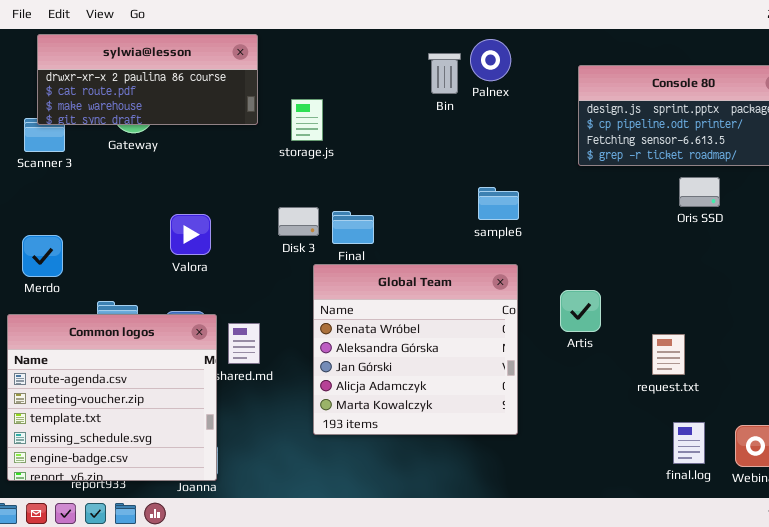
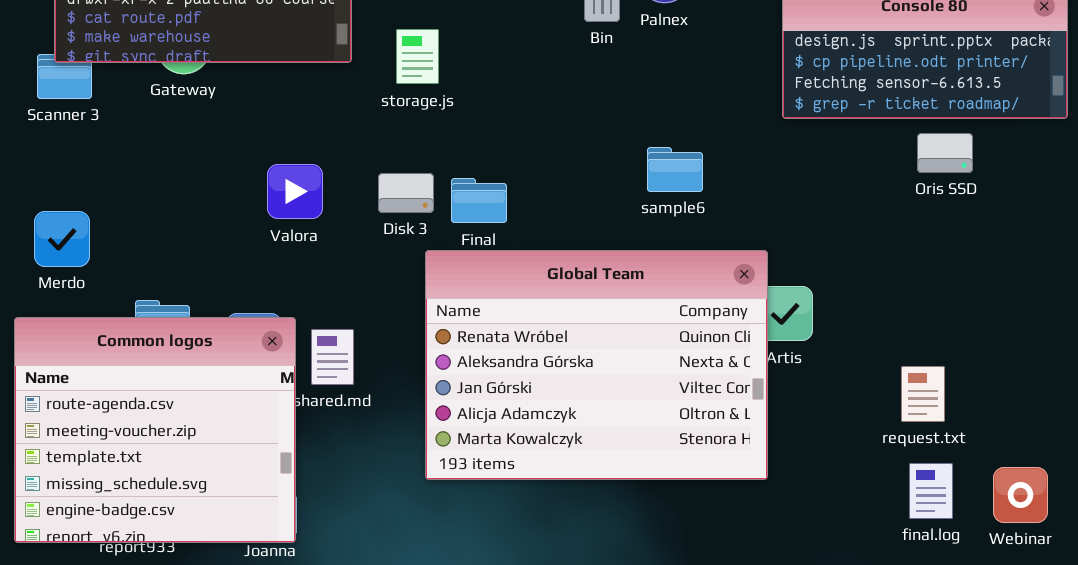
Valora: [170,214,211,255] -> [267,164,323,219], moved
Global Team: [313,264,518,435] -> [425,250,768,480], resized
request.txt: [652,334,685,375] -> [901,366,945,422], moved

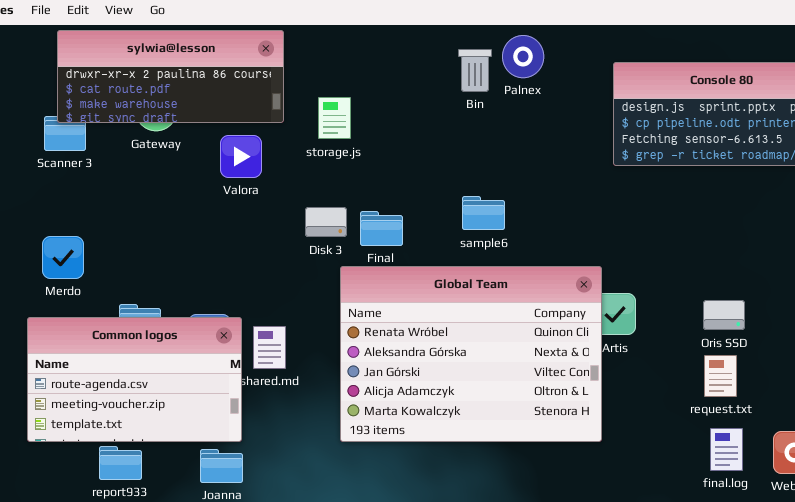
Oris SSD: [917,133,973,173] -> [703,300,745,330], moved
sample6: [647,147,703,192] -> [462,196,505,230], moved
Valora: [267,164,323,219] -> [220,135,262,178], moved
Common logos: [14,317,296,543] -> [27,317,242,442], resized

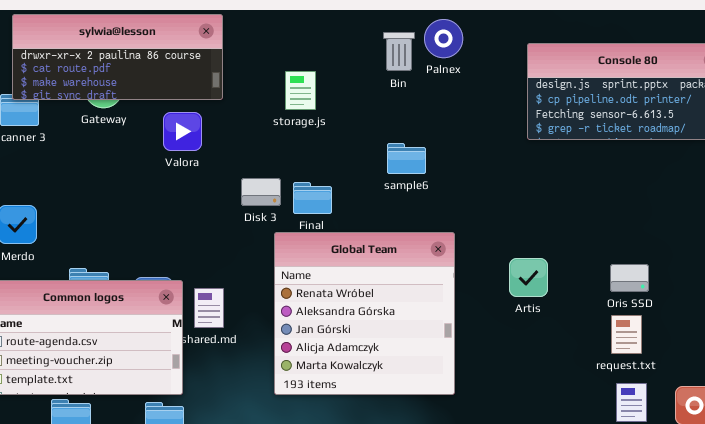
storage.js: [318,97,351,139] -> [285,71,316,110], moved
sample6: [462,196,505,230] -> [387,143,426,174], moved
Global Team: [340,266,602,442] -> [274,232,455,395], resized

